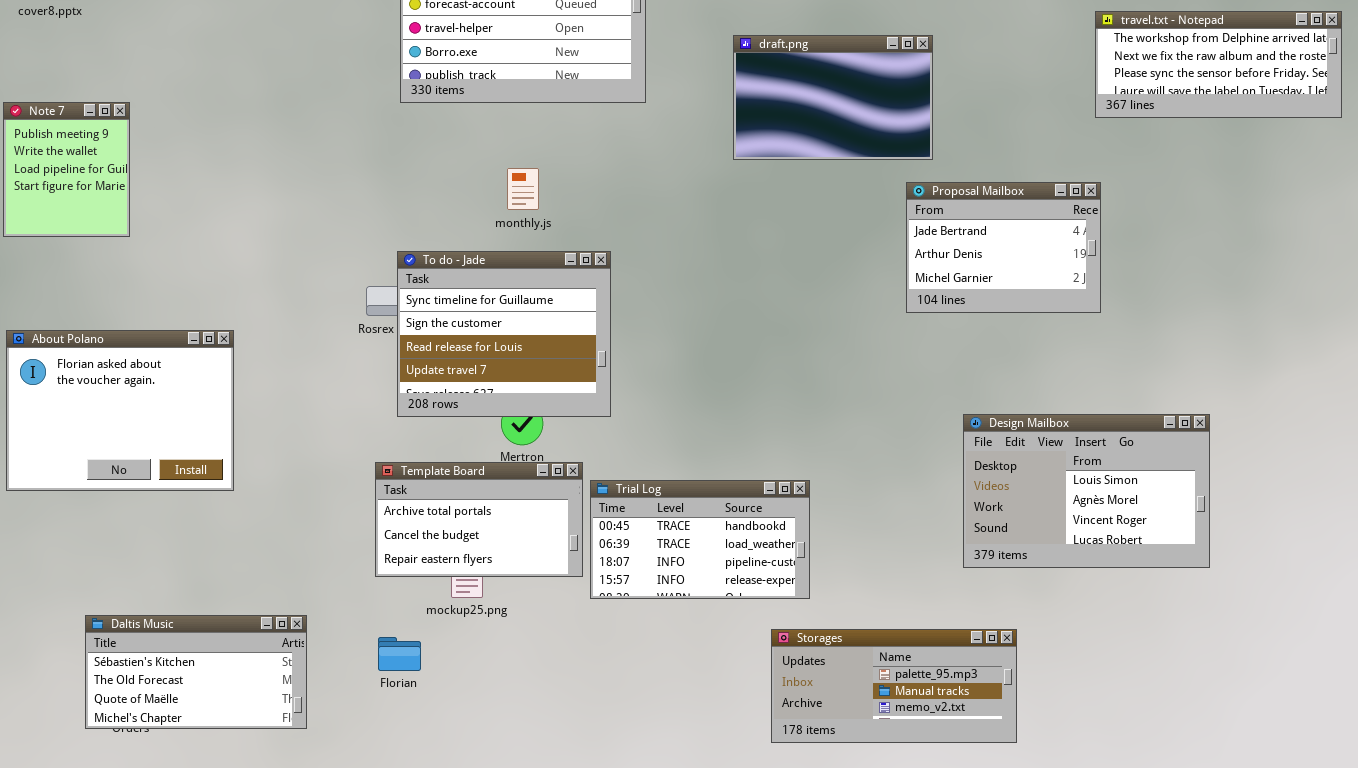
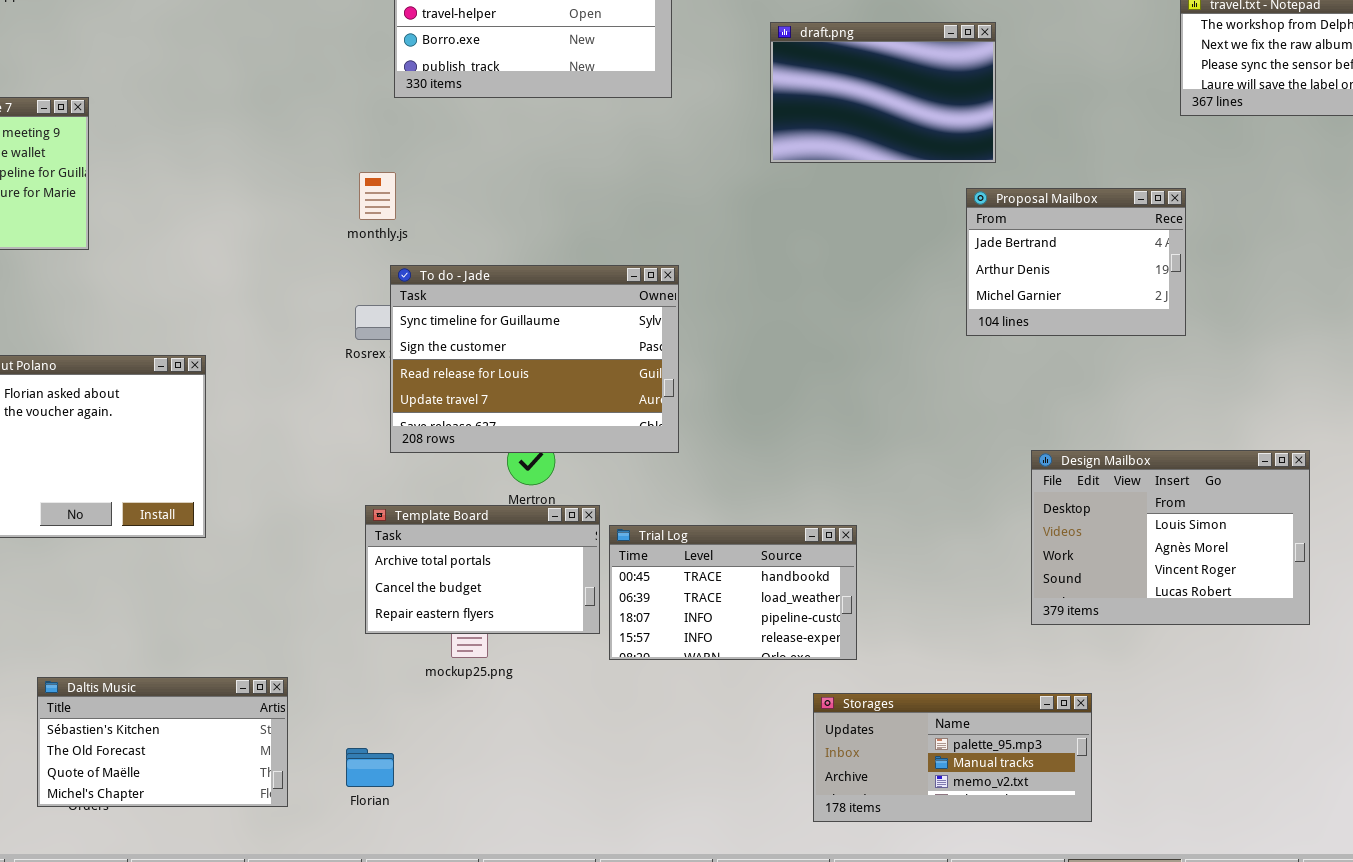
monthly.js: [507,168,539,210] -> [359,172,396,220], moved
To do - Jade: [397,251,611,417] -> [390,265,679,453], resized
Florian: [378,637,421,671] -> [346,748,394,787], moved

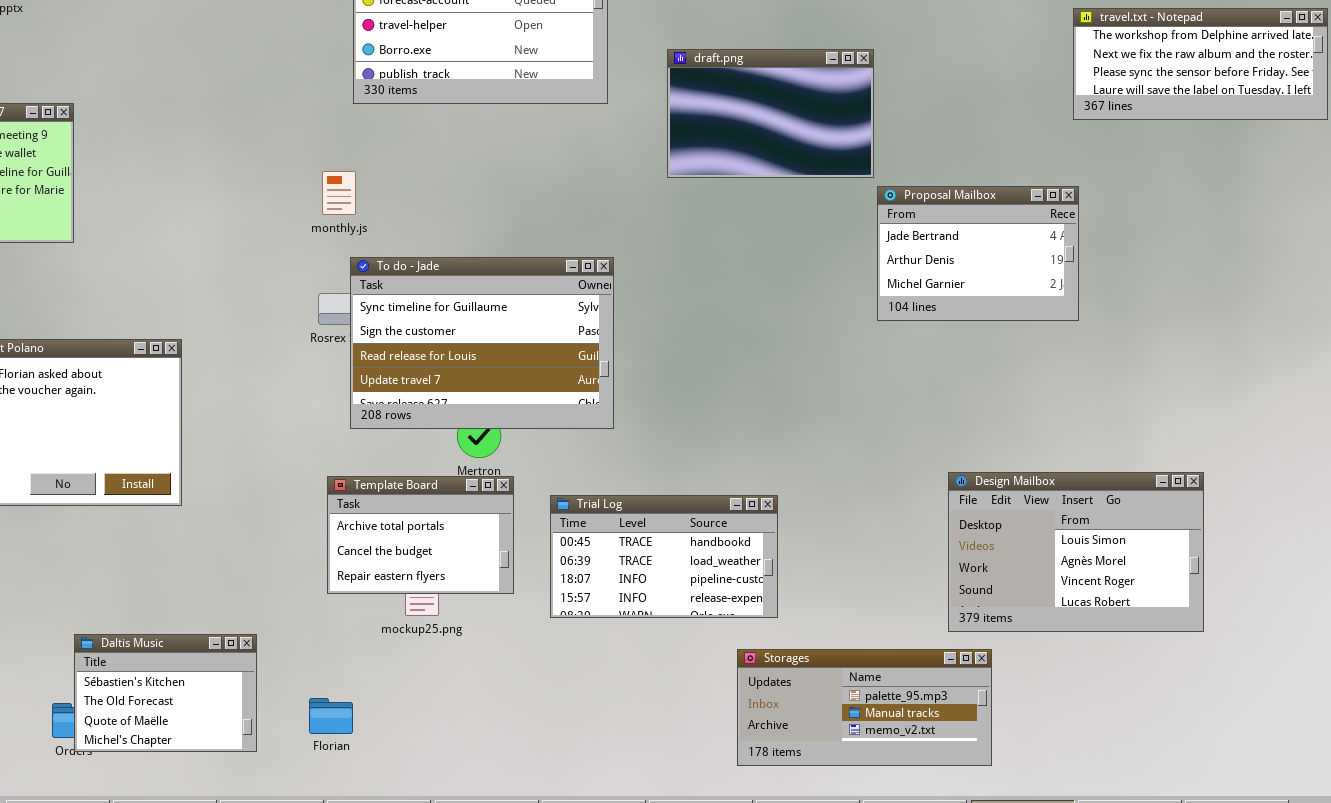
draft.png: [770,22,996,163] -> [667,49,874,178], moved
Design Mailbox: [1031,450,1310,625] -> [948,472,1204,632], moved
Template Board: [365,505,600,634] -> [327,476,514,594], resized
Daltis Music: [37,677,288,807] -> [74,634,257,752], resized

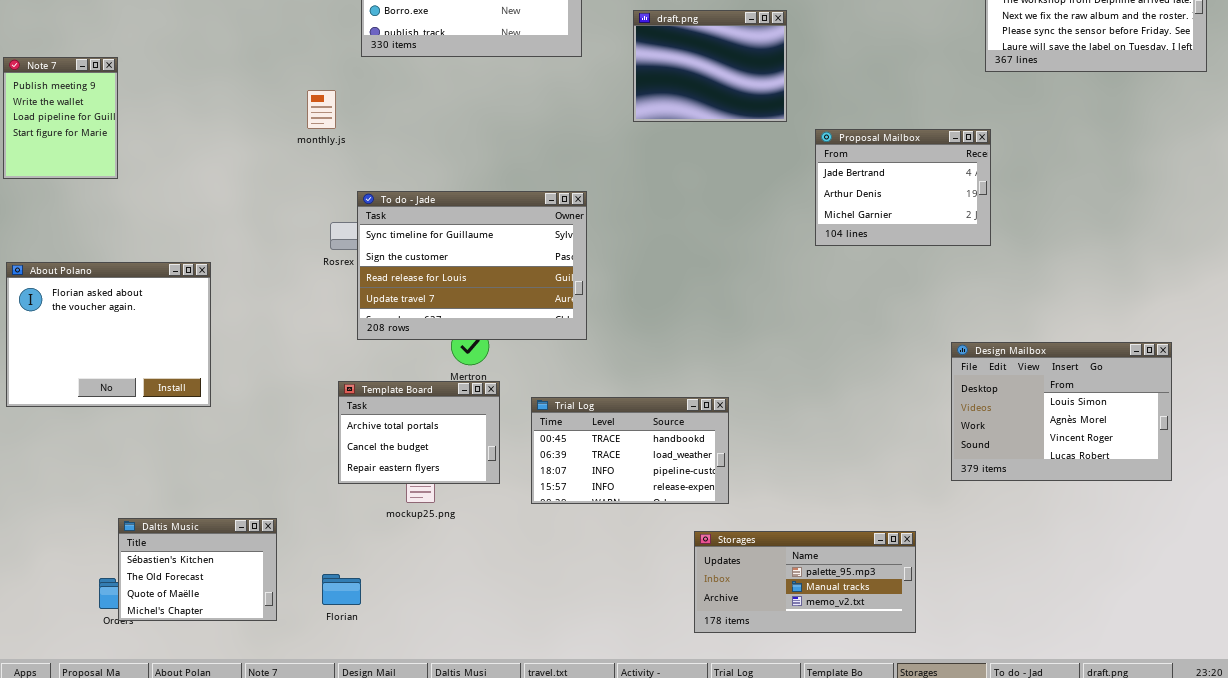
draft.png: [667,49,874,178] -> [633,10,787,122], resized
monthly.js: [322,171,356,215] -> [307,90,336,129], moved
Design Mailbox: [948,472,1204,632] -> [951,342,1172,481], moved

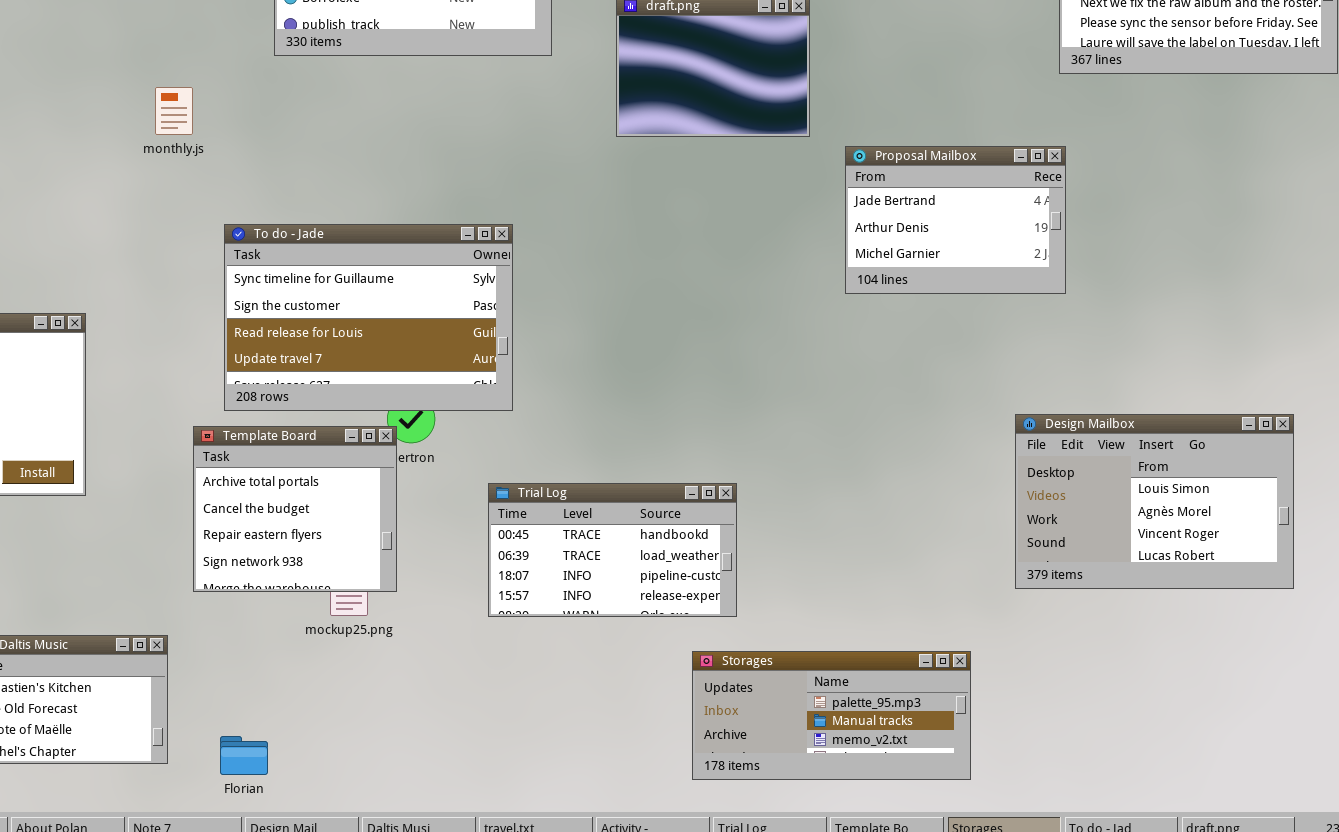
monthly.js: [307,90,336,129] -> [155,87,193,135], moved
To do - Jade: [357,191,587,340] -> [224,224,513,411], moved
Template Board: [338,381,500,484] -> [193,426,397,592], moved, resized
Florian: [322,574,361,605] -> [220,736,268,775], moved

